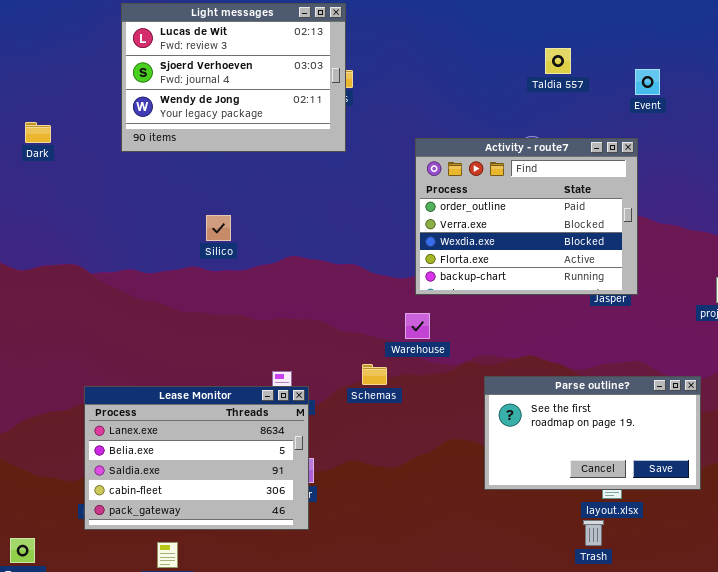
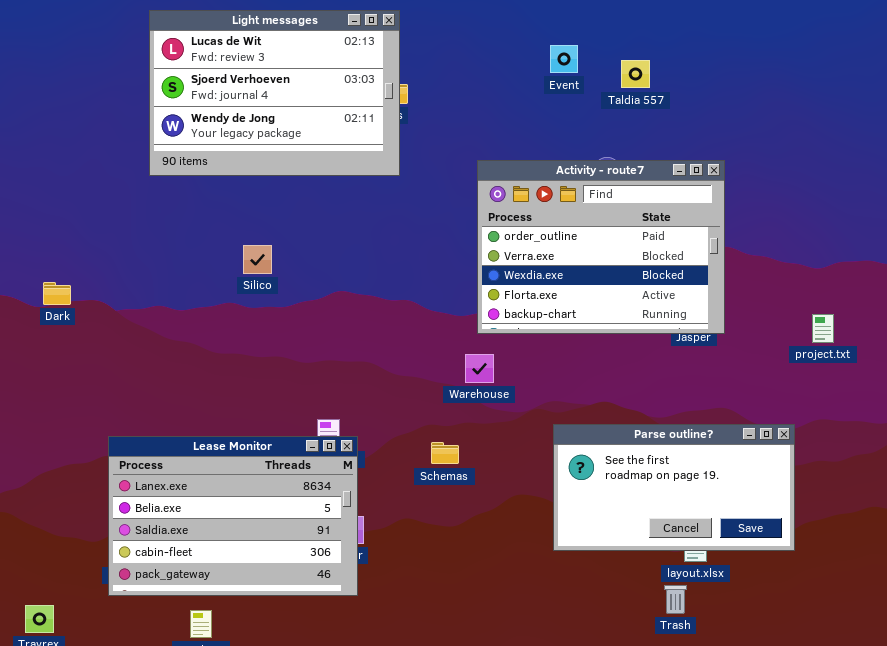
Event: [635,69,660,95] -> [550,45,578,73], moved
Dark: [25,122,51,143] -> [43,282,71,305], moved
Schemas: [362,364,387,385] -> [431,442,459,464], moved

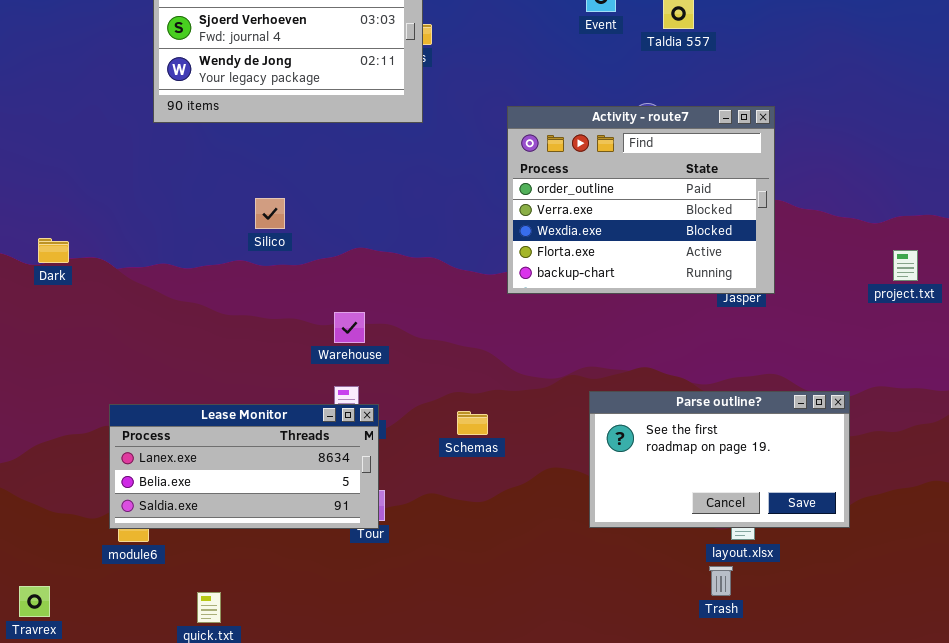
project.txt: [812,314,834,343] -> [893,250,918,281], moved
Warehouse: [465,354,494,383] -> [334,312,365,343], moved
Lease Monitor: [108,436,358,596] -> [109,404,379,529], resized

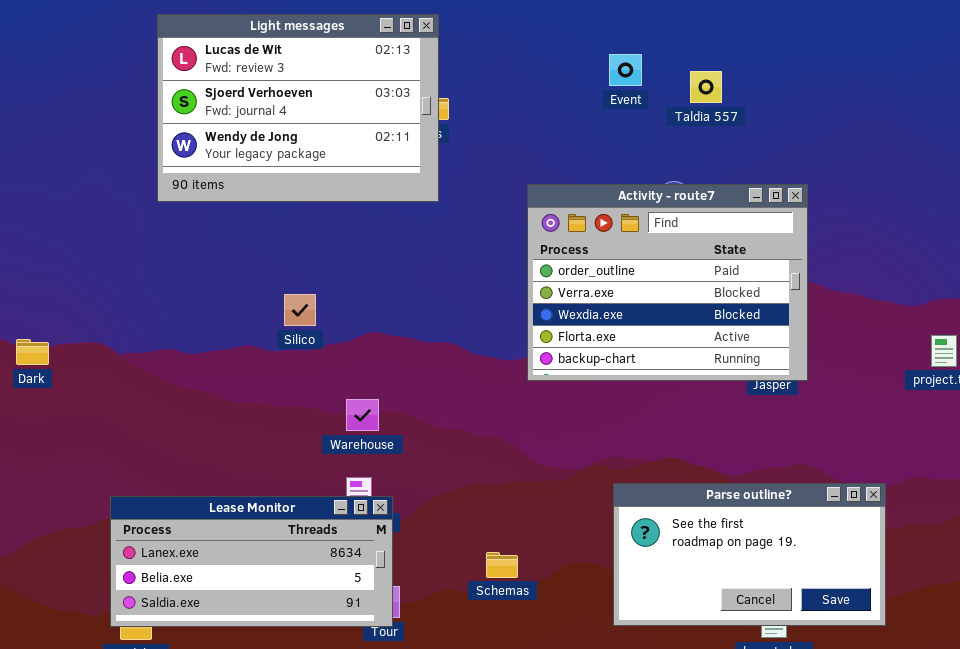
Silico: [255,198,285,229] -> [284,294,316,326], moved
Dark: [38,238,69,263] -> [16,339,49,365], moved
Schemas: [457,411,488,435] -> [486,552,518,578], moved

